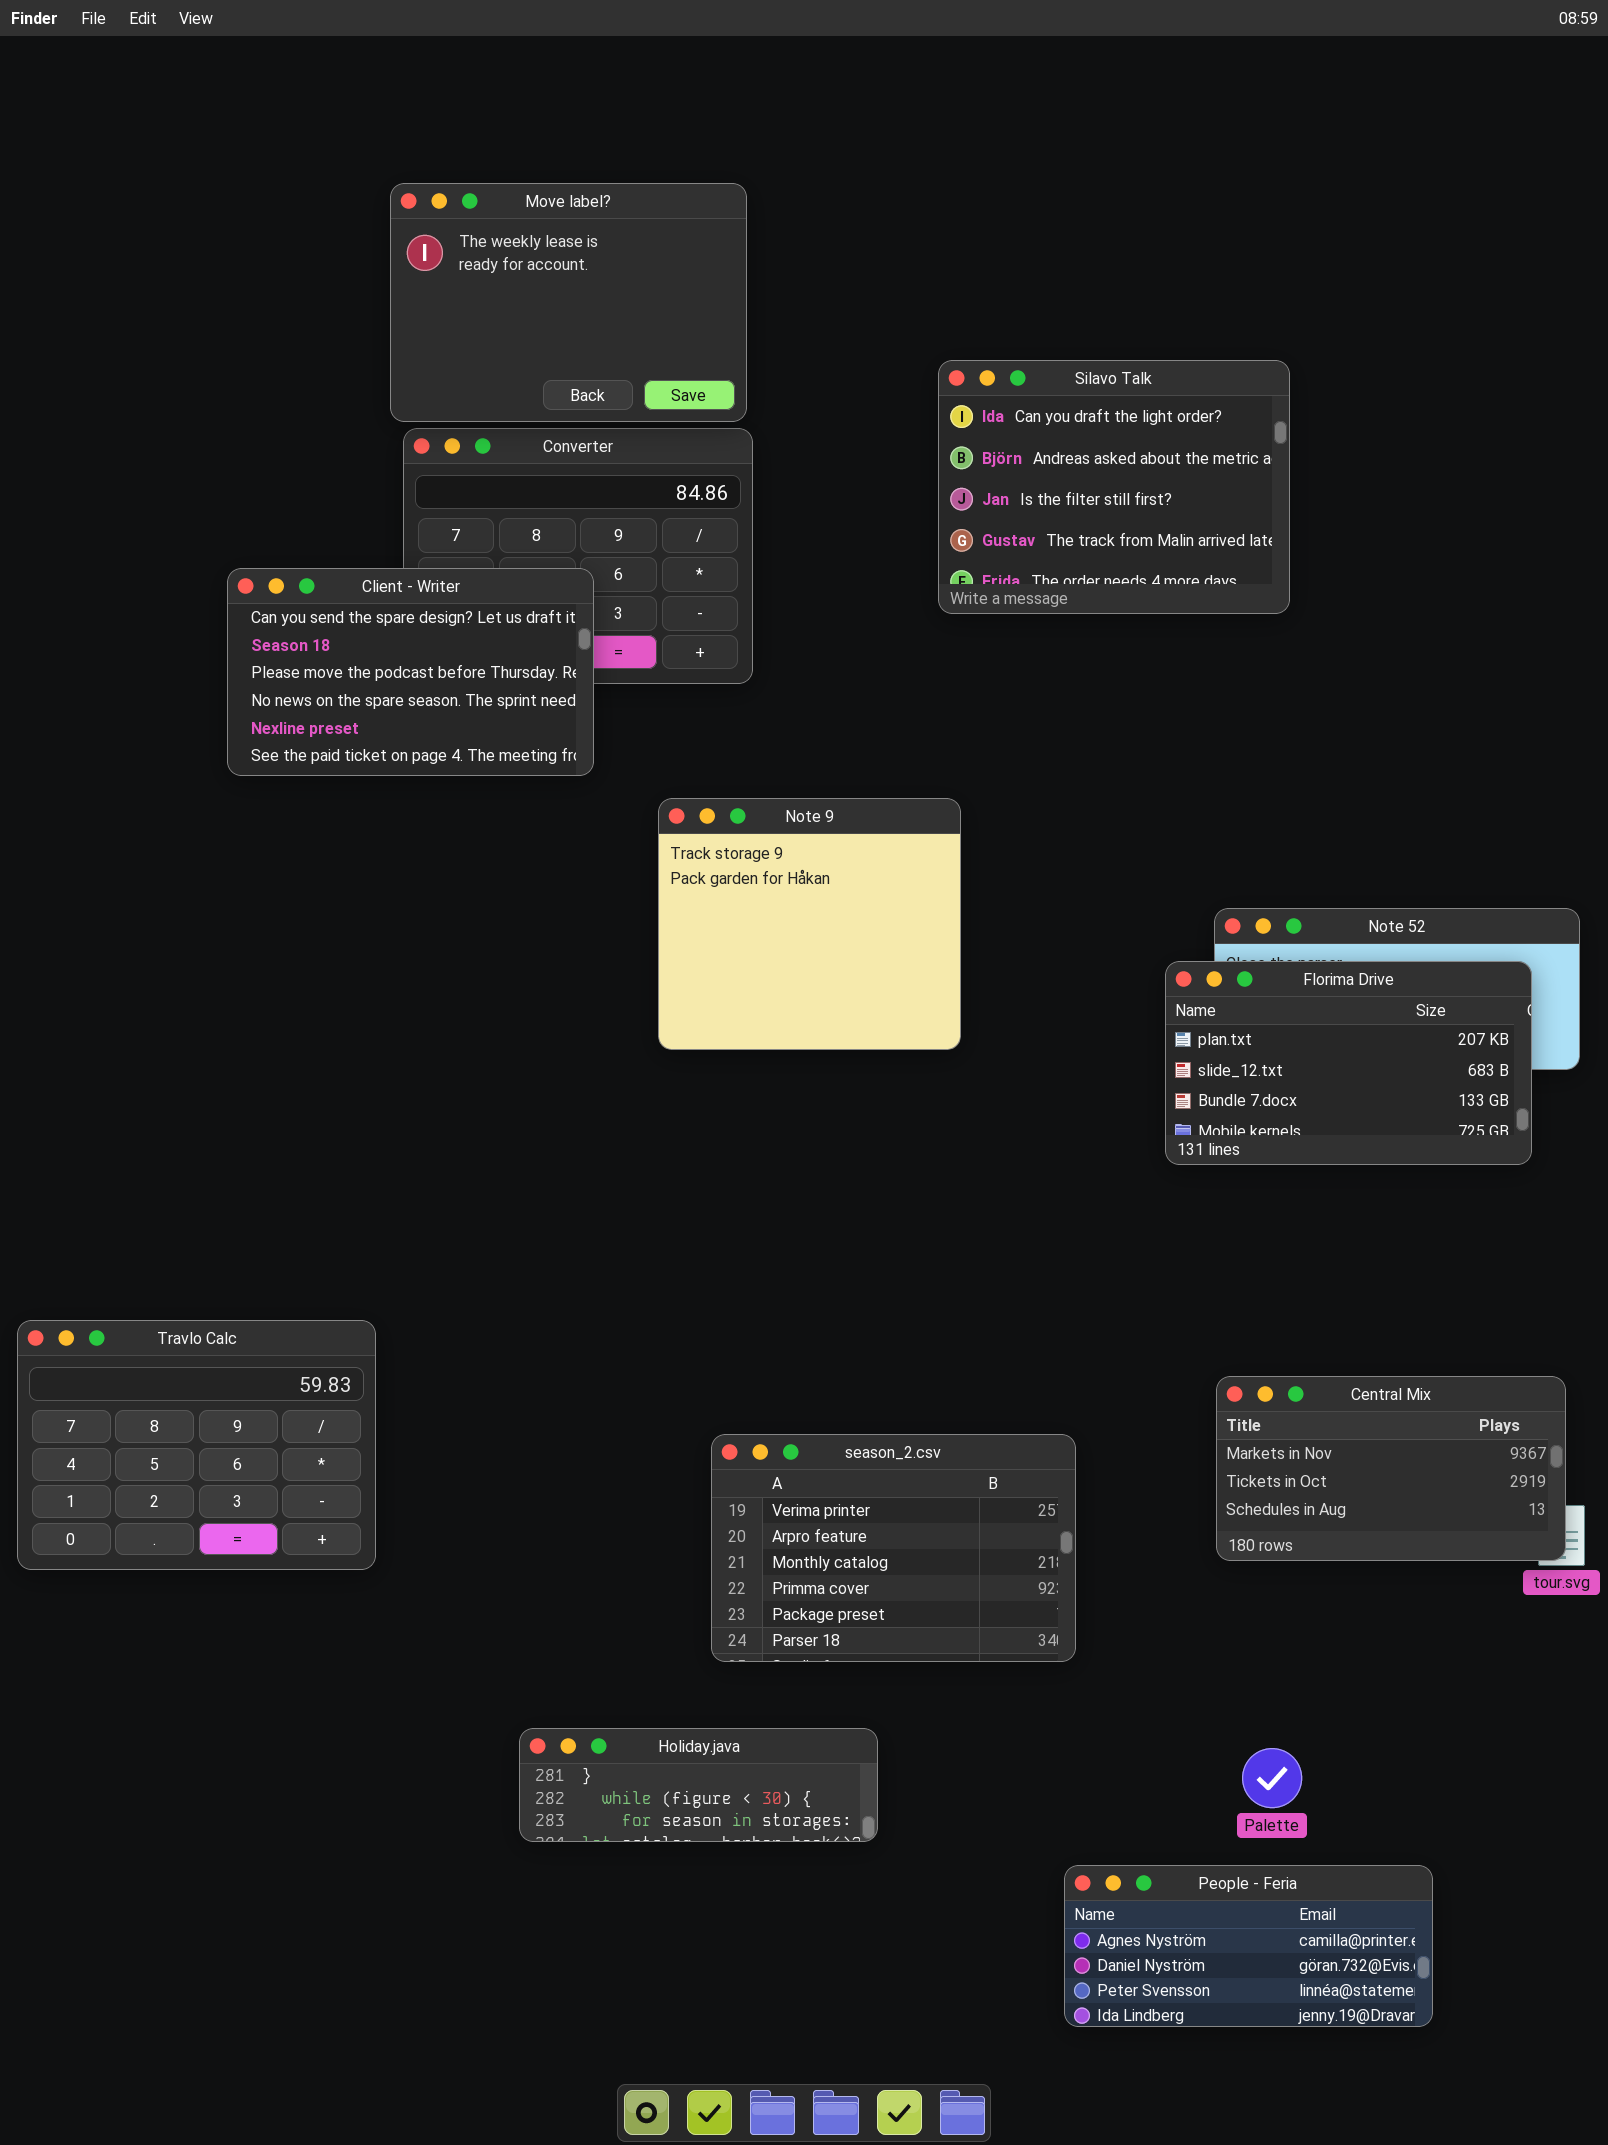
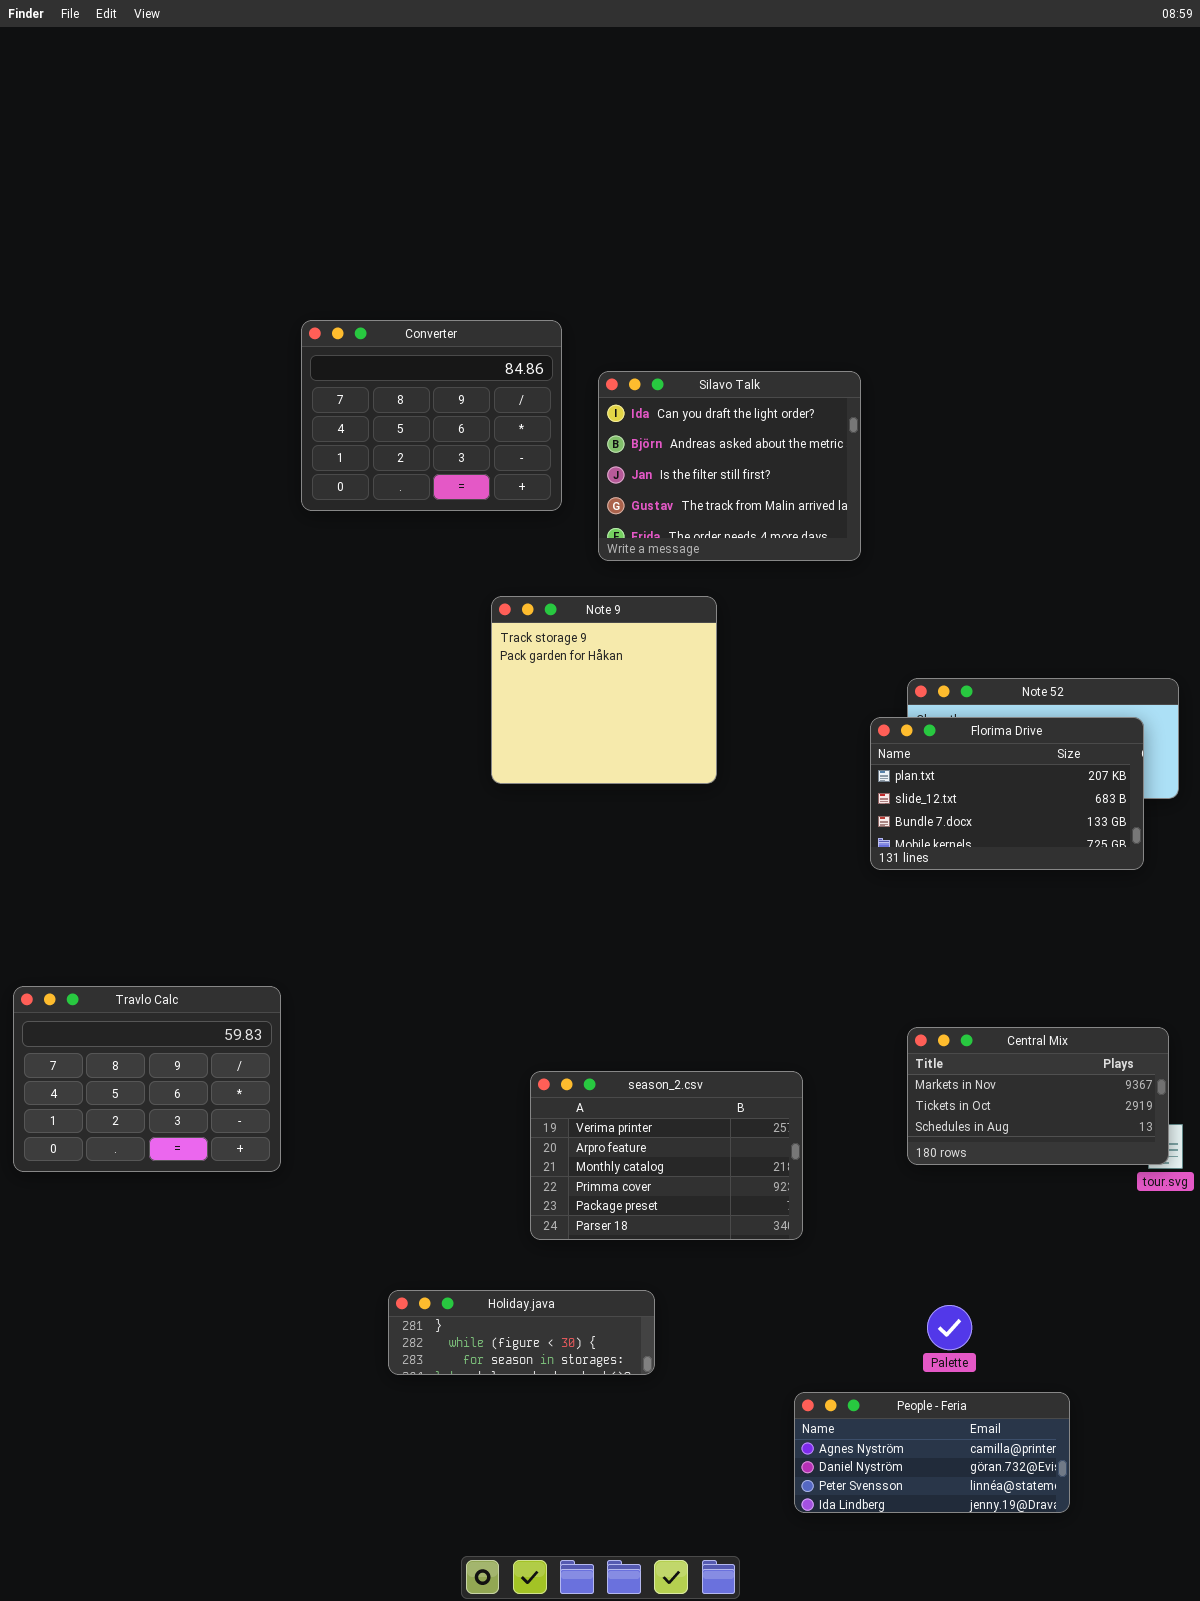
Move label?: [390,183,747,422] -> none, closed
Silavo Talk: [938,360,1290,614] -> [598,371,861,561], moved
Client - Writer: [227,568,594,776] -> none, closed

